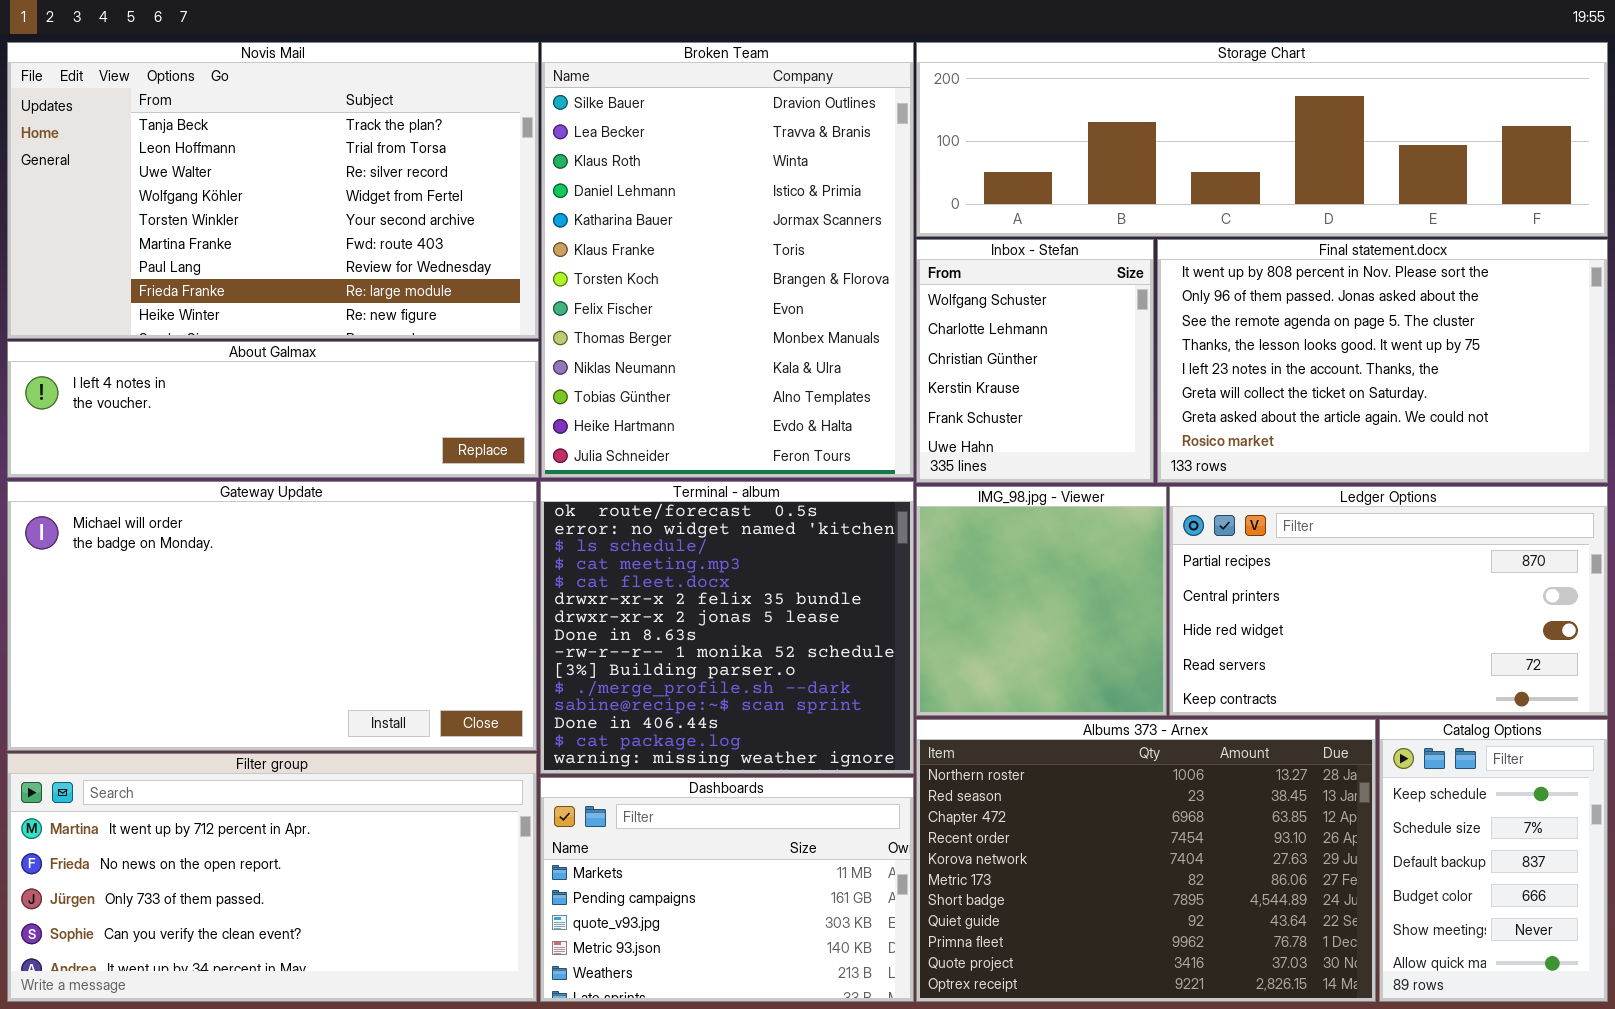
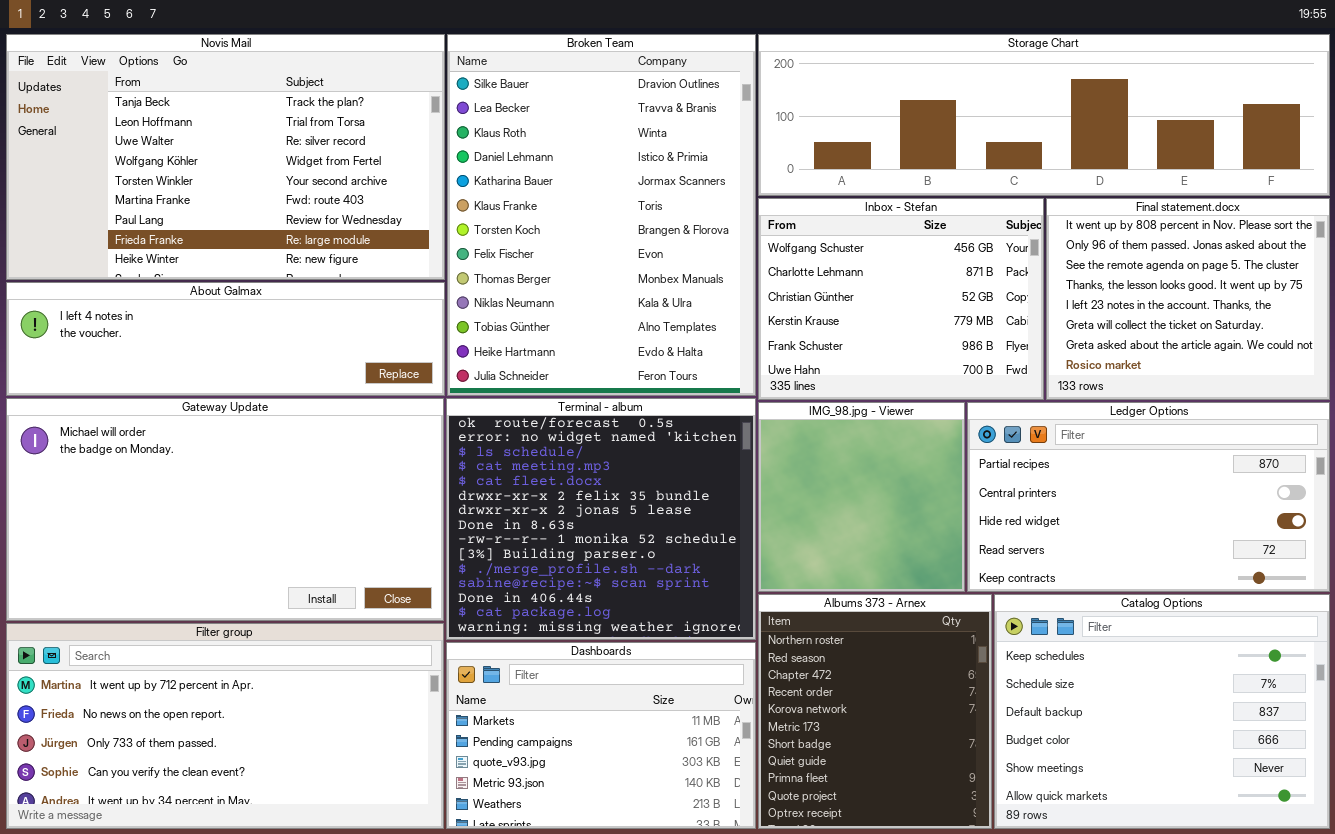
Inbox - Stefan: [916,239,1154,483] -> [758,198,1044,400], resized
Final statement.docx: [1157,239,1608,483] -> [1046,198,1330,400], resized
Albums 373 - Arnex: [916,719,1376,1002] -> [758,594,992,829], resized
Catalog Options: [1379,719,1608,1002] -> [994,594,1330,829], resized

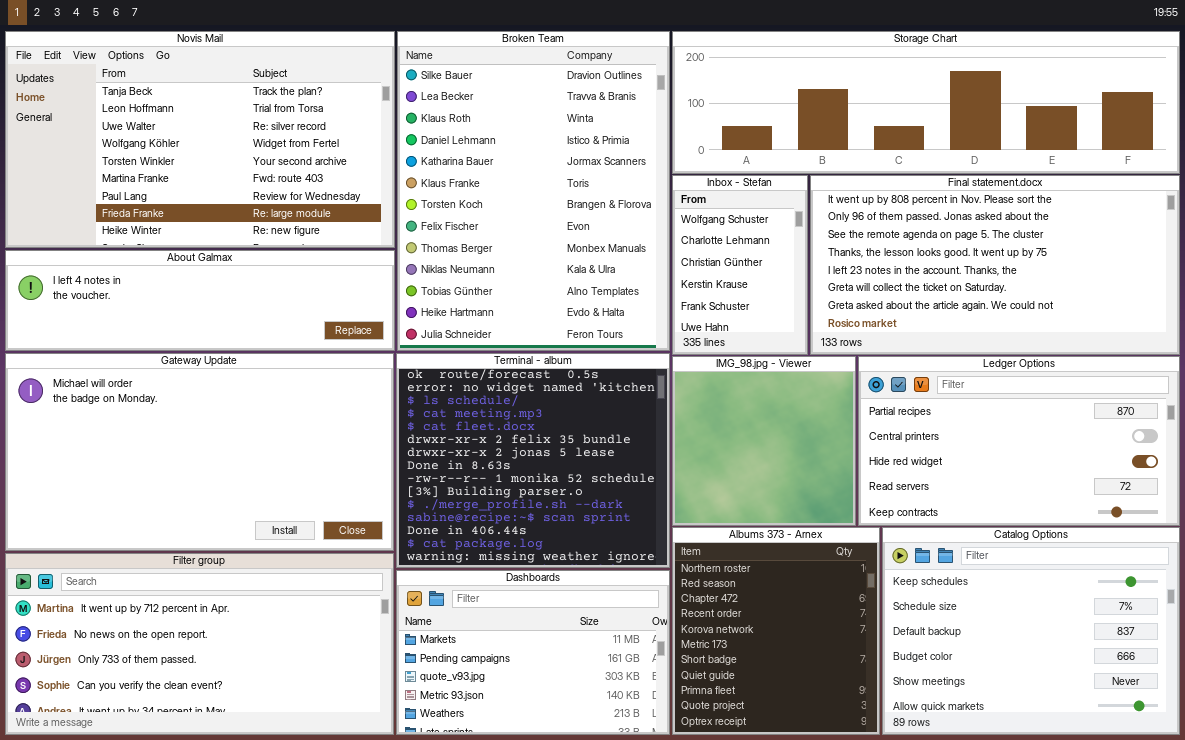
Inbox - Stefan: [758,198,1044,400] -> [672,175,808,355], resized
Final statement.docx: [1046,198,1330,400] -> [810,175,1180,355], resized

